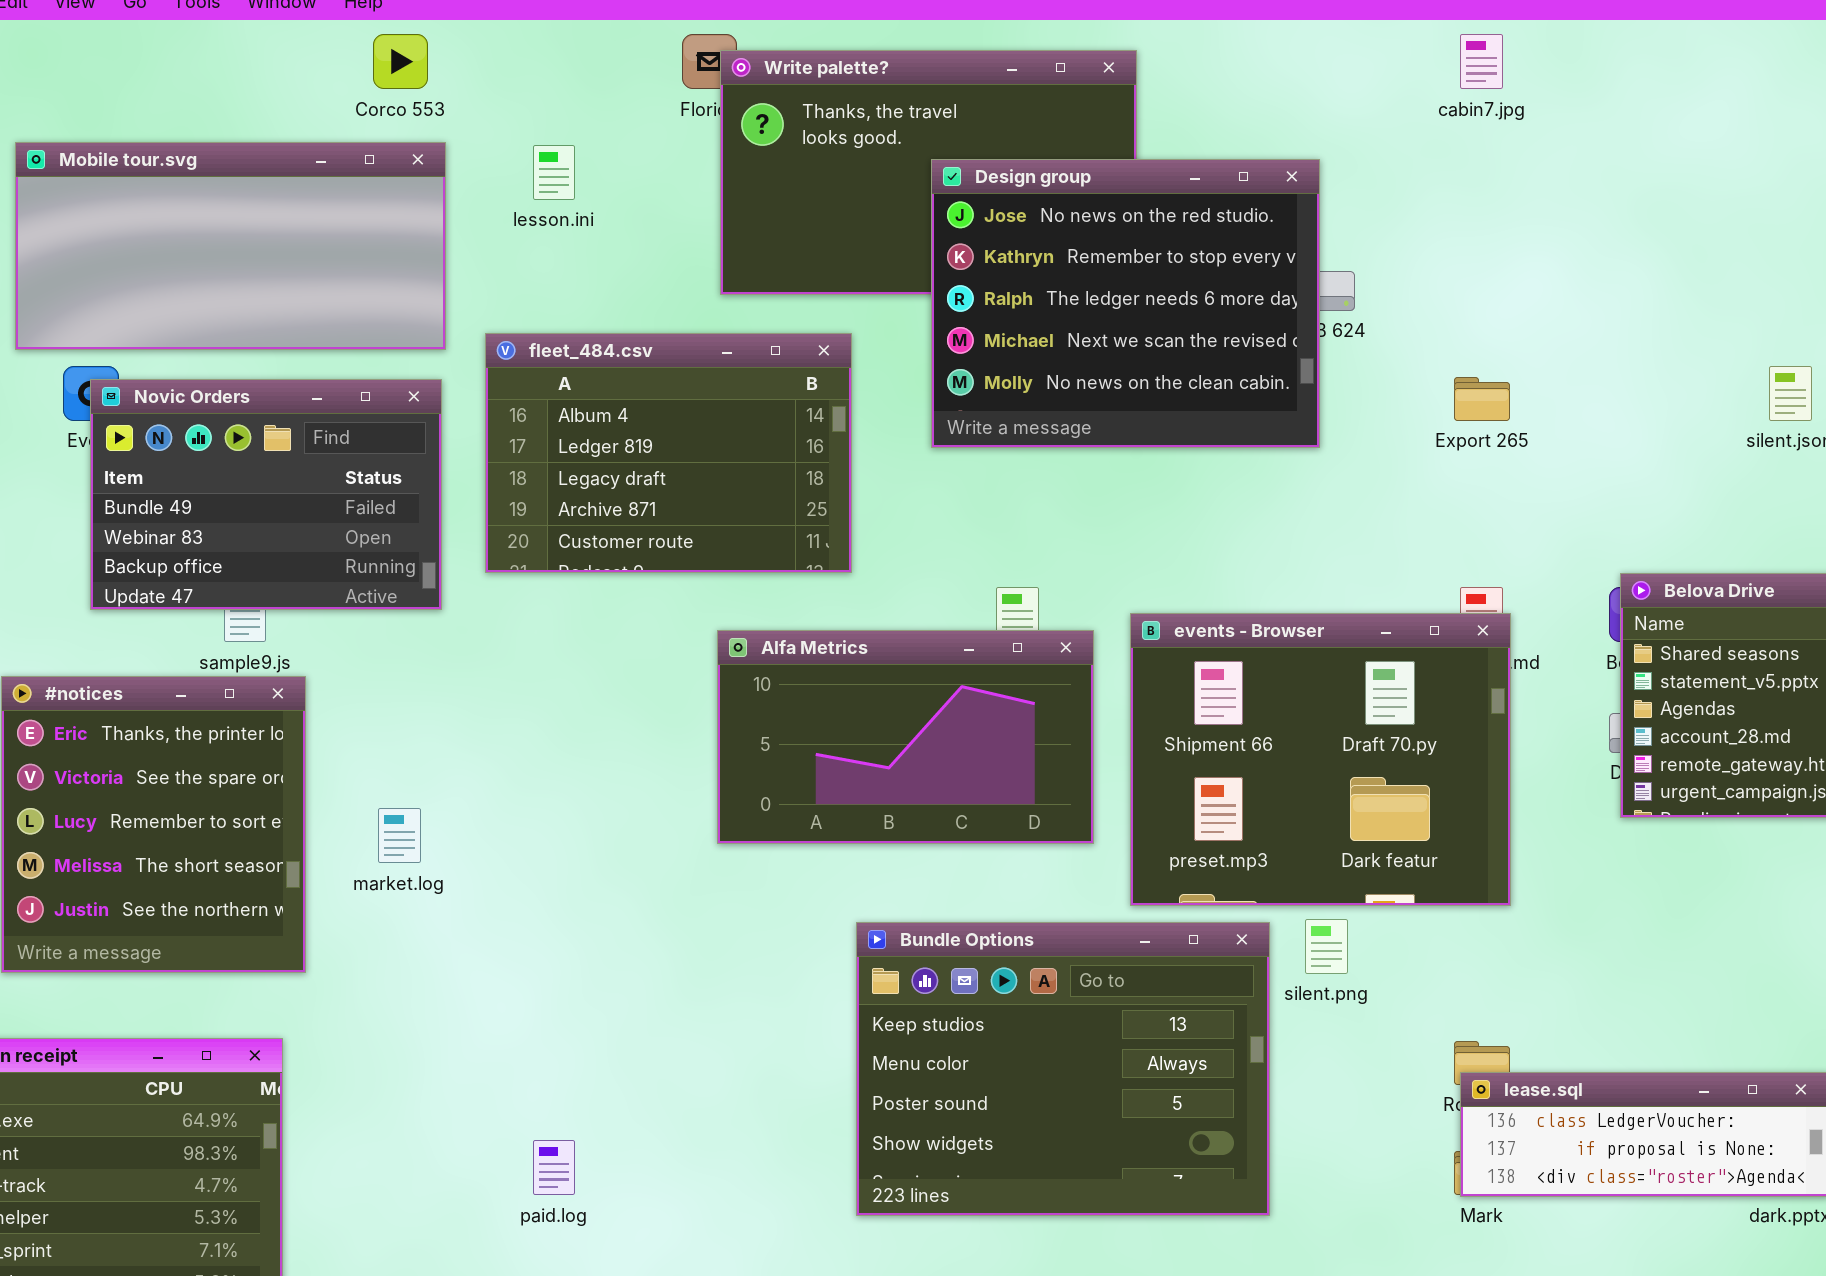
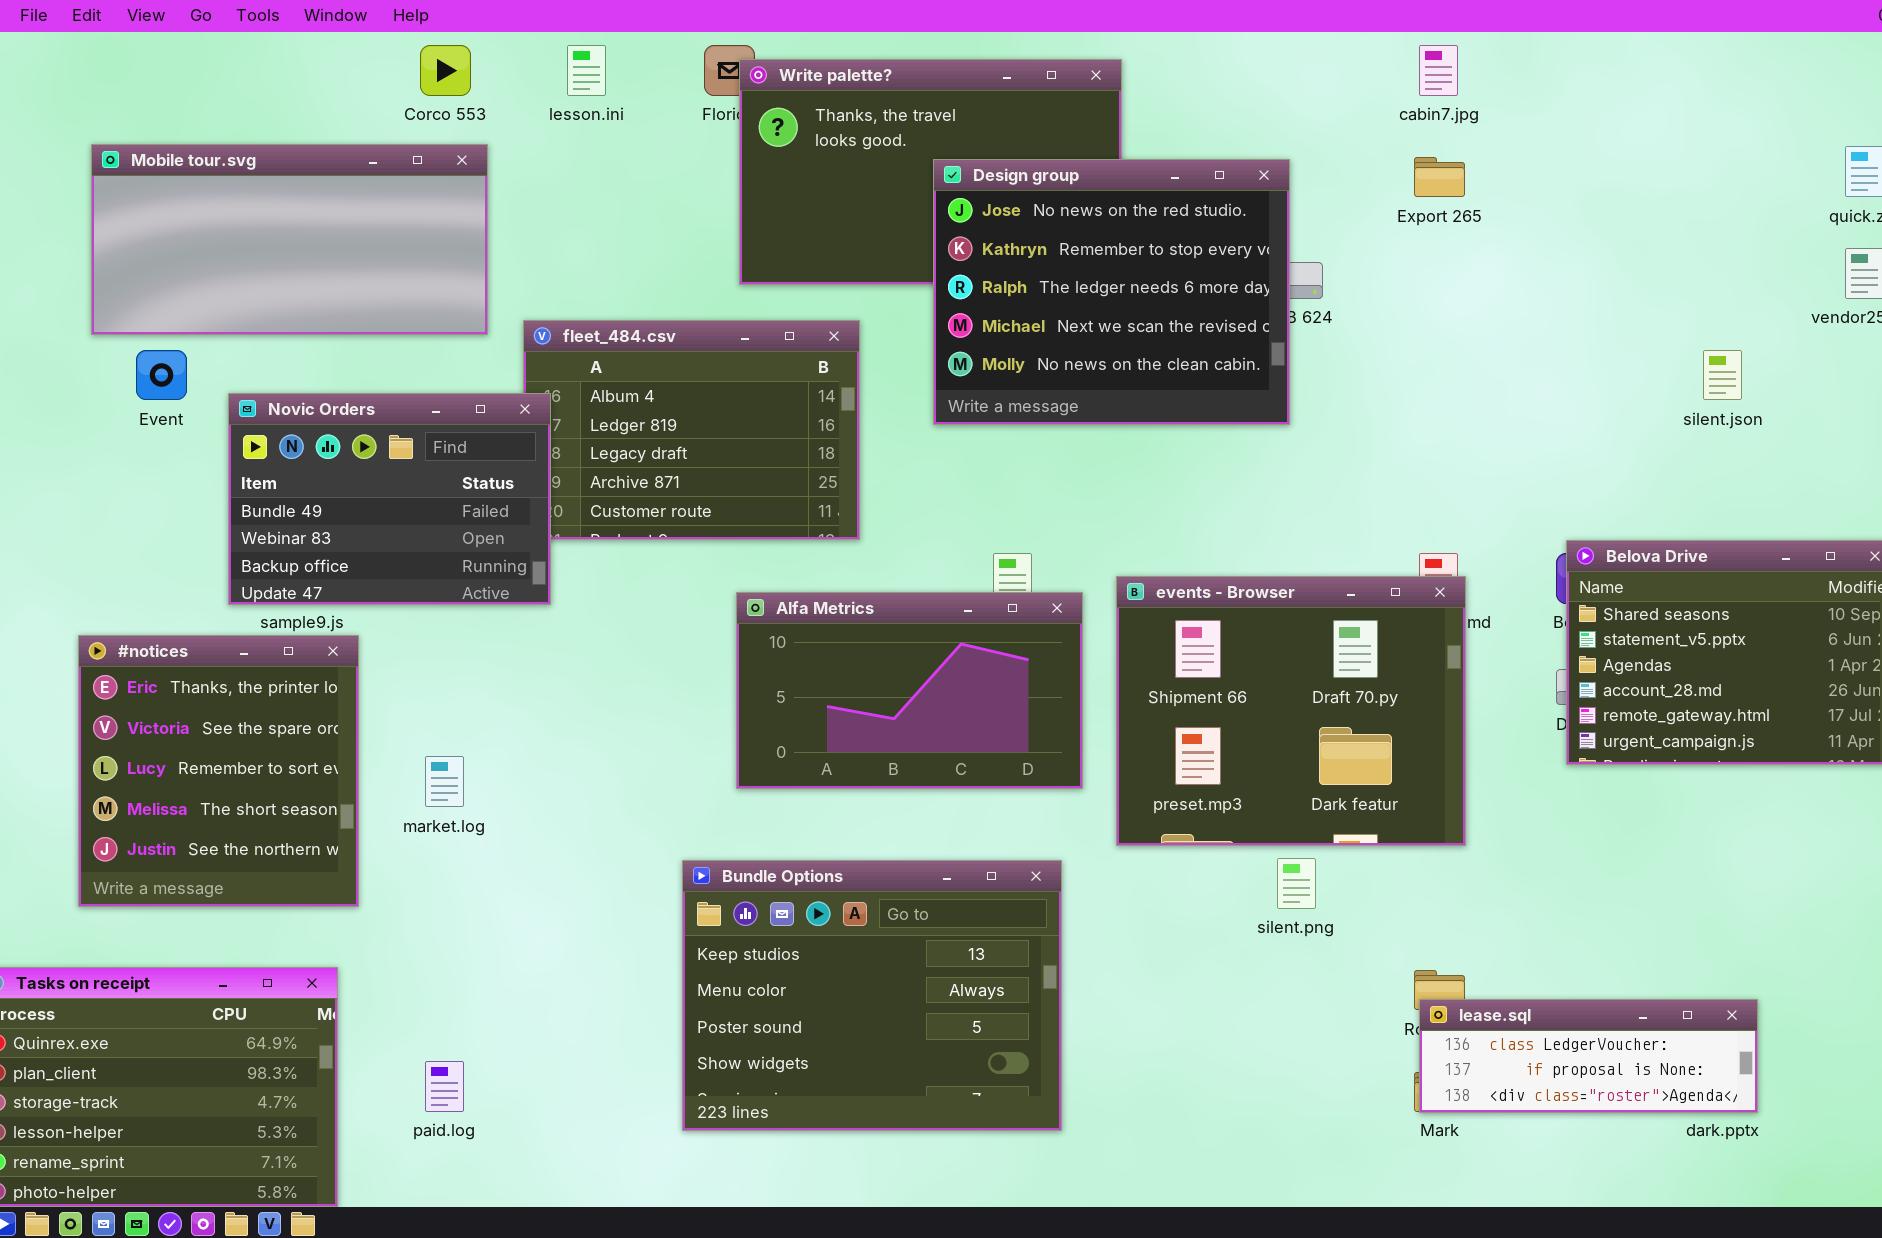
lesson.ini: [533,145,575,200] -> [567,45,606,96], moved
Export 265: [1454,377,1510,421] -> [1414,157,1465,197], moved
Novic Orders: [90,379,442,610] -> [228,393,551,605], moved
Bundle Options: [856,922,1270,1216] -> [682,860,1062,1131], moved
paid.log: [533,1140,575,1195] -> [425,1061,464,1112], moved

